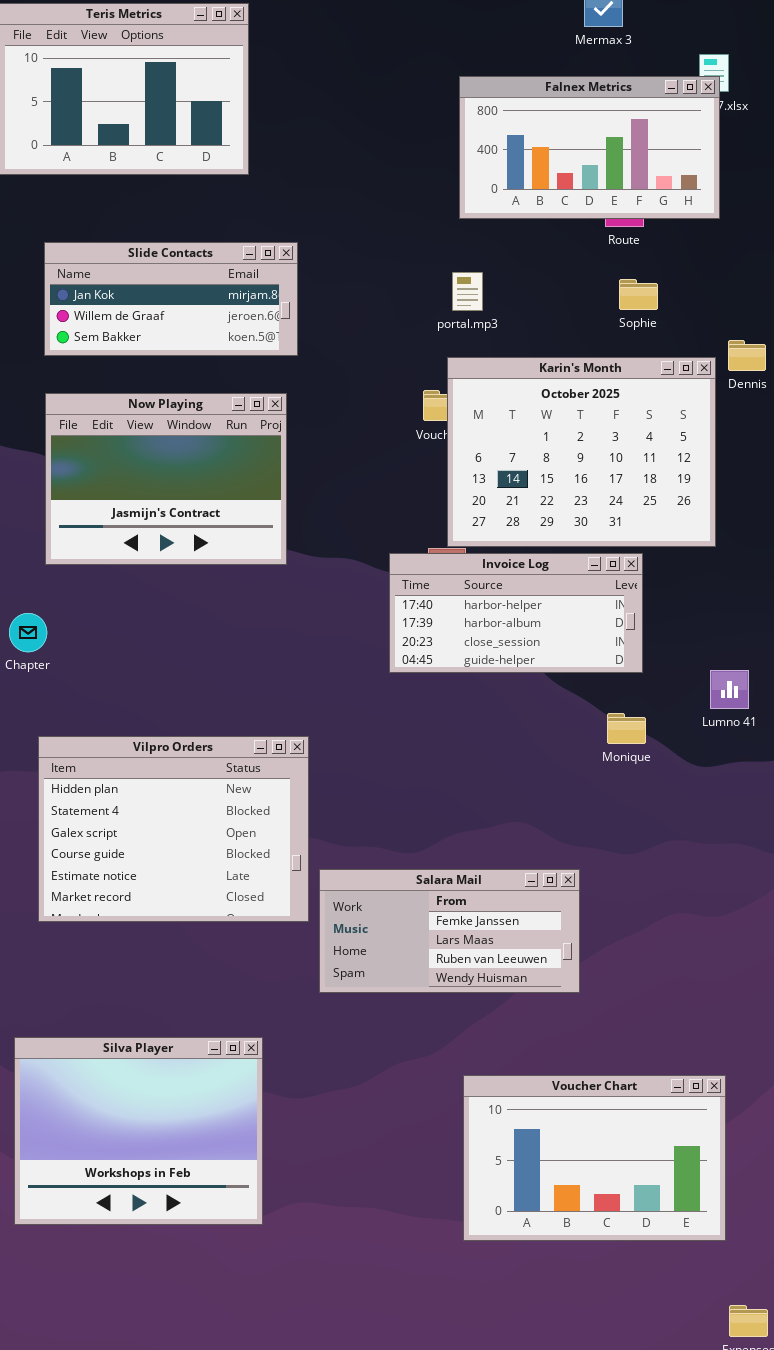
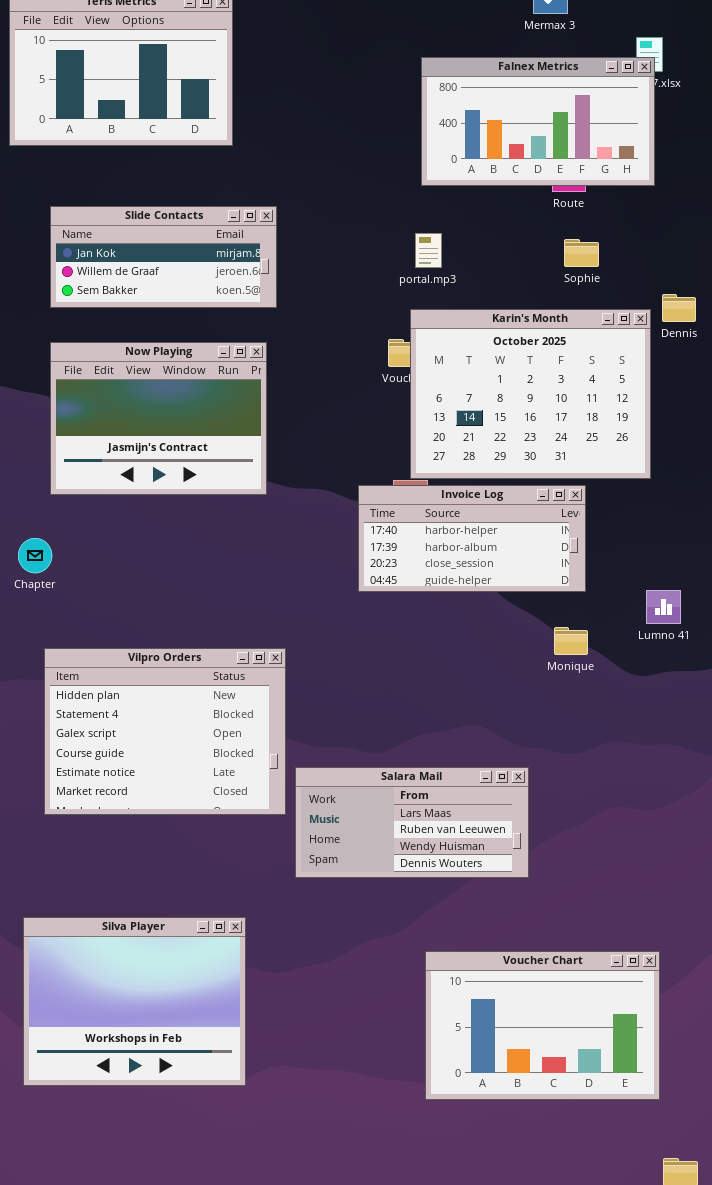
Salara Mail: [319,869,580,993] -> [295,767,529,878], scrolled down 1 row

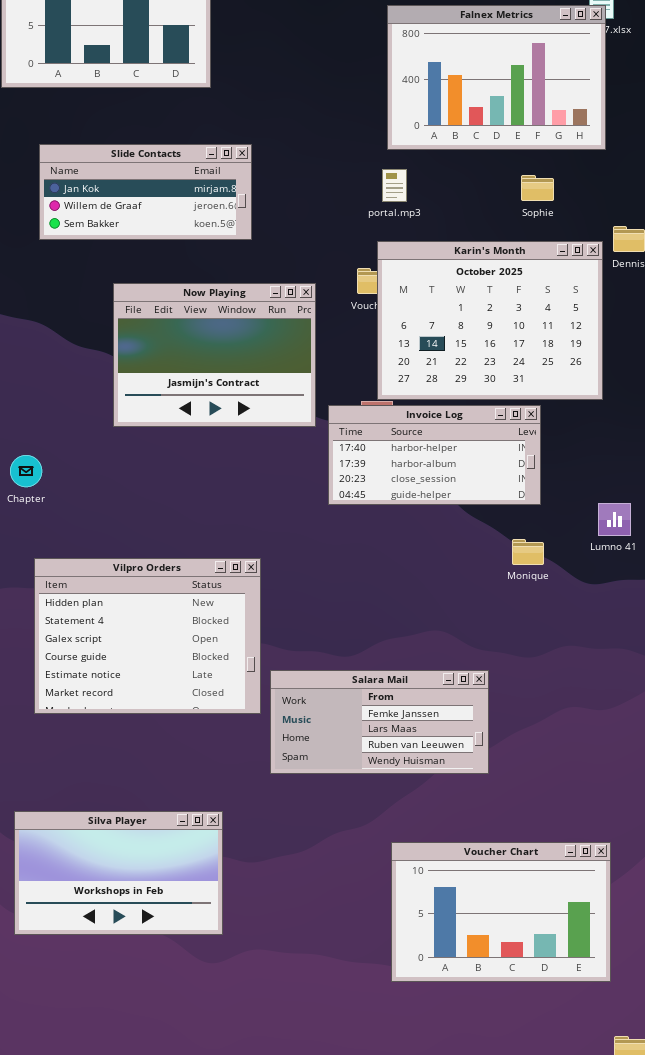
Falnex Metrics: [421,57,655,186] -> [387,5,606,150], resized
Now Playing: [50,342,267,495] -> [113,283,316,427], moved
Salara Mail: [295,767,529,878] -> [270,670,489,774], scrolled up 1 row
Silva Player: [23,917,246,1086] -> [14,811,223,935], resized

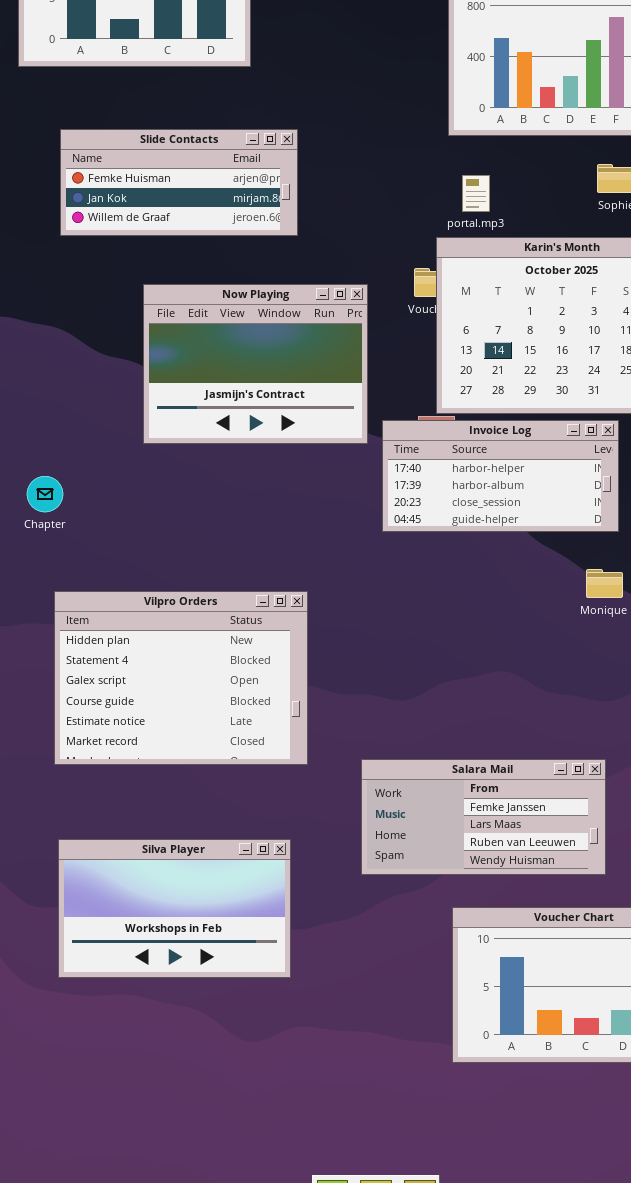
Slide Contacts: [39,144,252,240] -> [60,129,298,236], scrolled up 1 row
portal.mp3: [382,169,407,202] -> [462,175,490,212], moved
Salara Mail: [270,670,489,774] -> [361,759,606,875], moved
Silva Player: [14,811,223,935] -> [58,839,291,978], moved

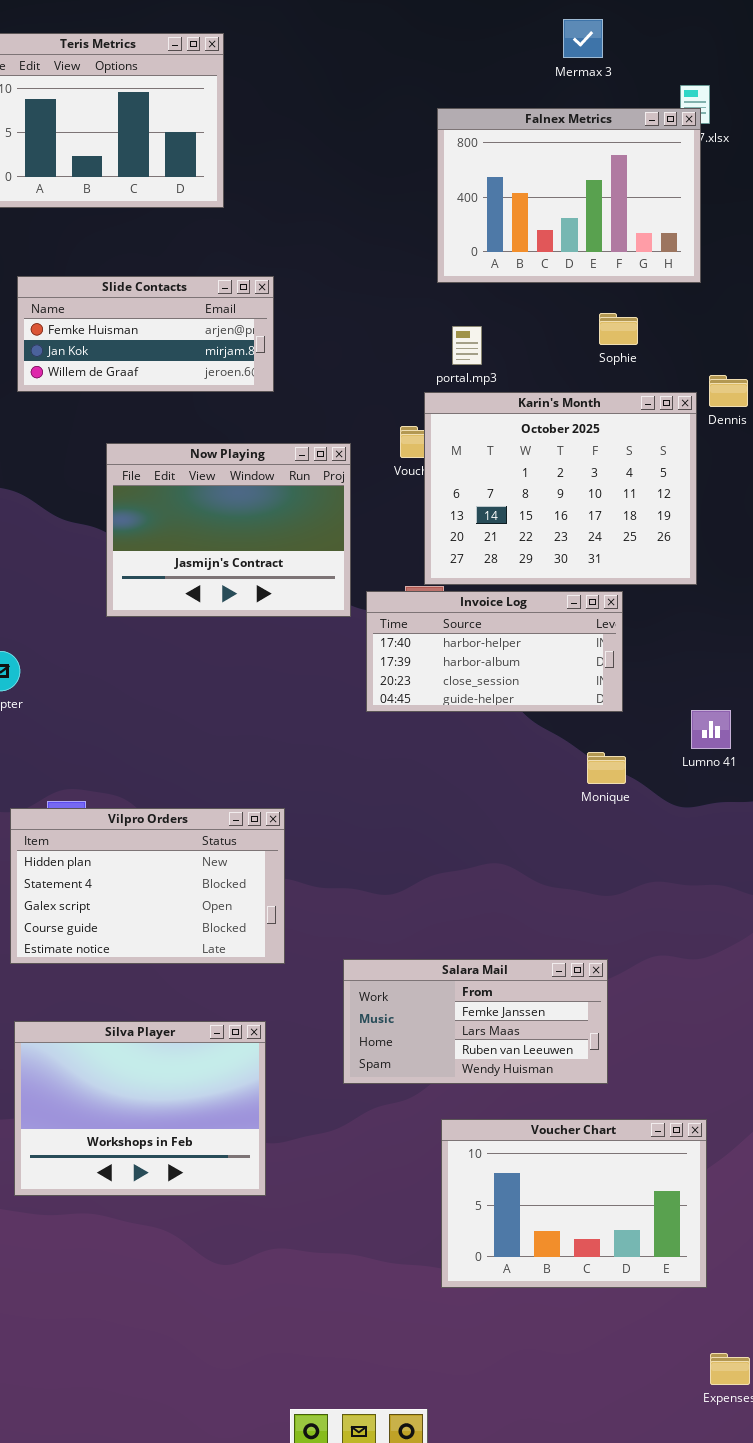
Vilpro Orders: [54,591,308,765] -> [10,808,285,964], resized
Silva Player: [58,839,291,978] -> [14,1021,266,1196], resized

